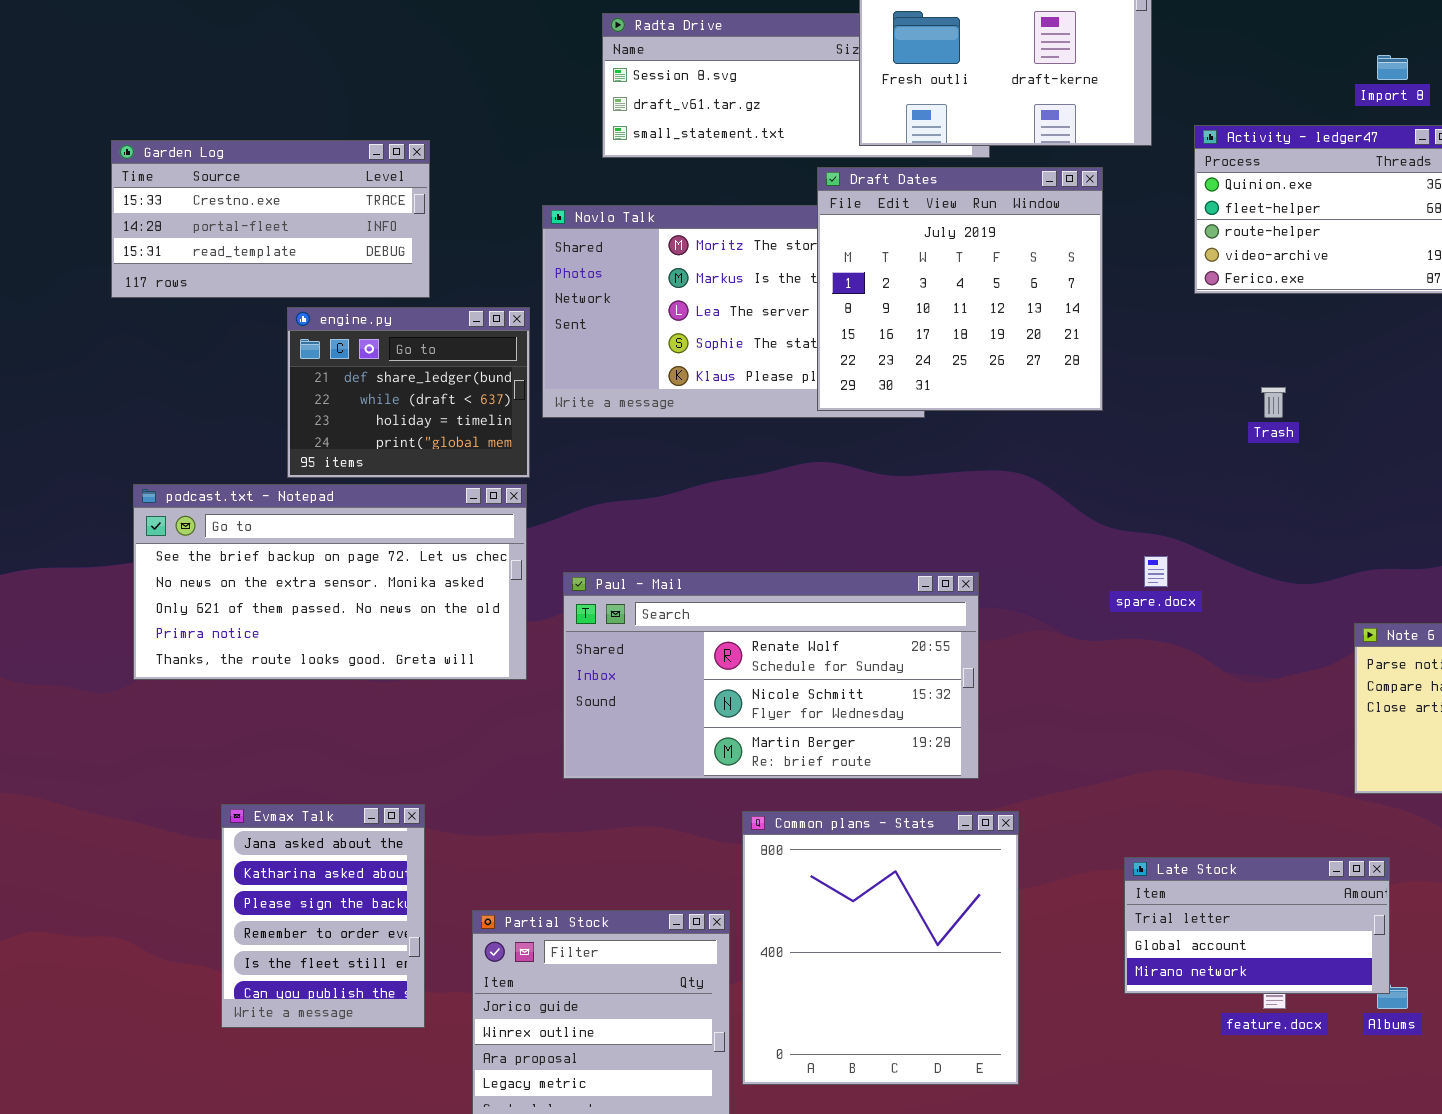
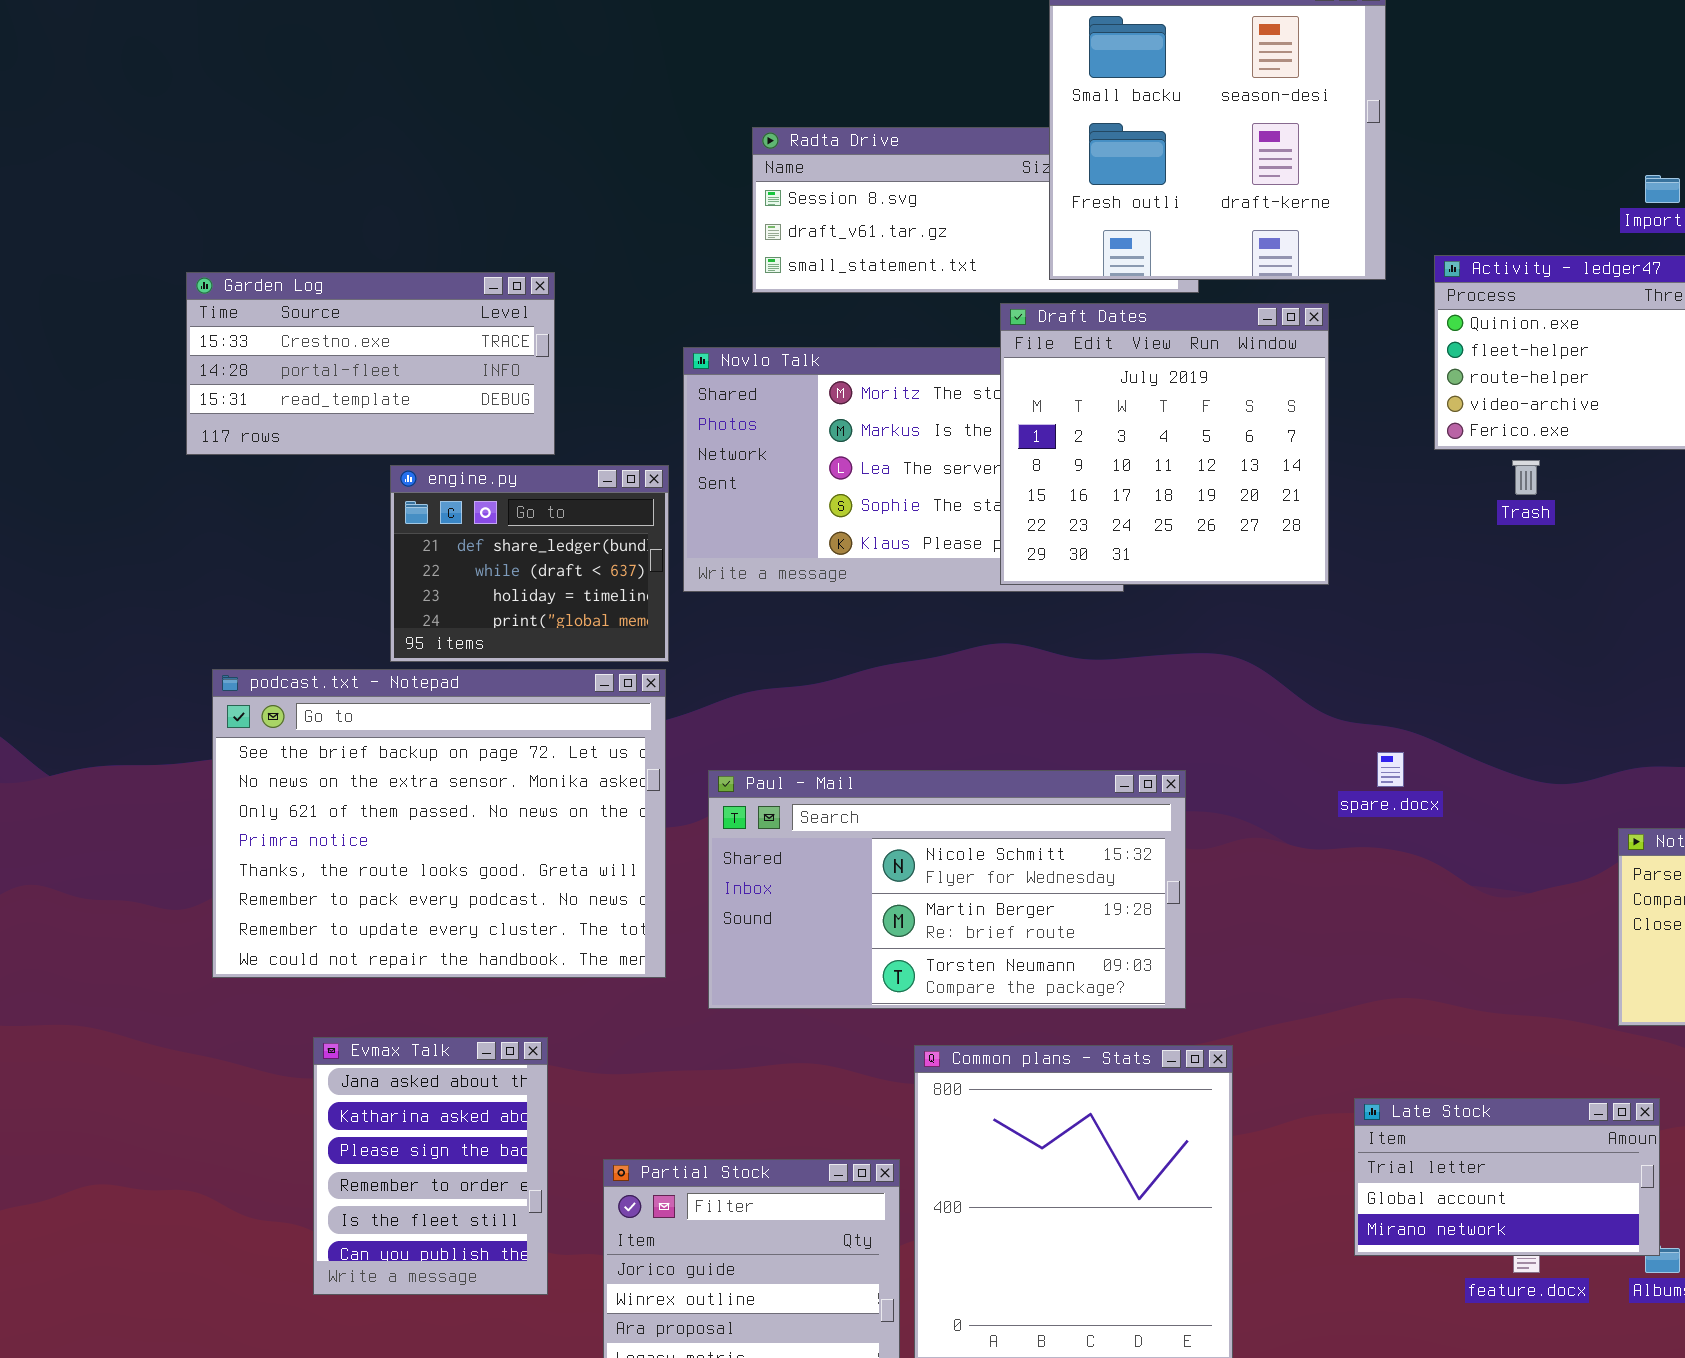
Trash: [1261,387,1286,418] -> [1512,460,1540,495], moved
podcast.txt - Notepad: [133,484,527,680] -> [212,669,666,978], resized
Paul - Mail: [563,572,979,779] -> [708,770,1186,1009], scrolled down 1 row

